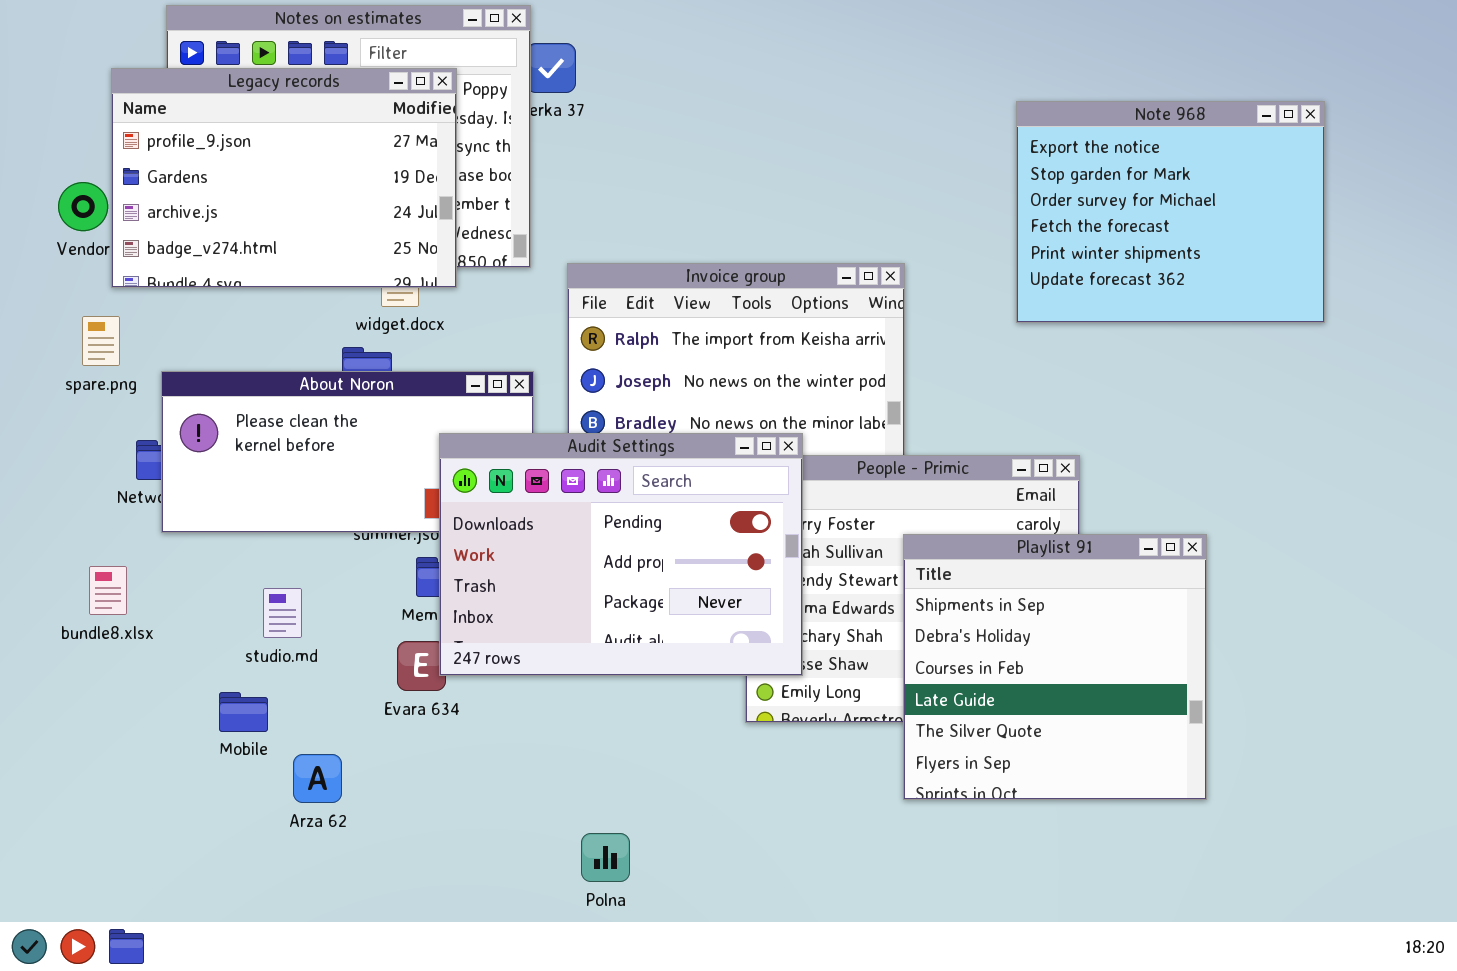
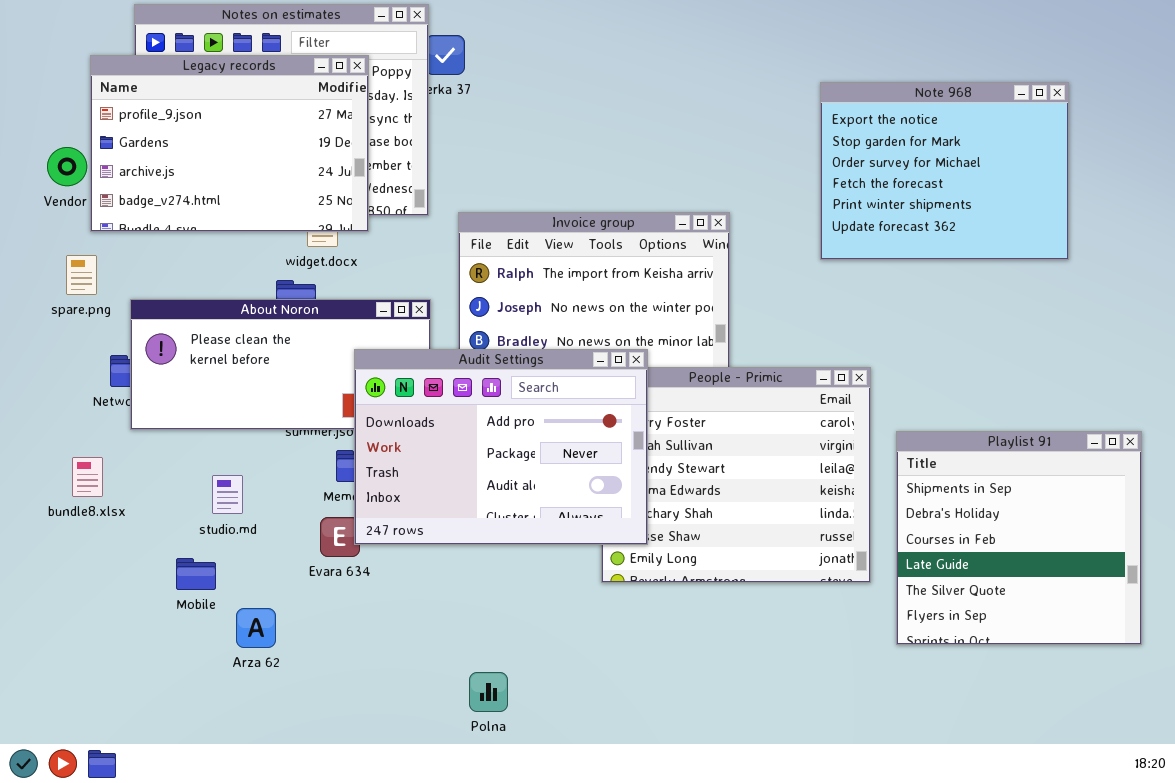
Audit Settings: [439,433,803,676] -> [354,349,648,545], scrolled down 1 row
Playlist 91: [903,534,1207,800] -> [896,431,1142,645], moved

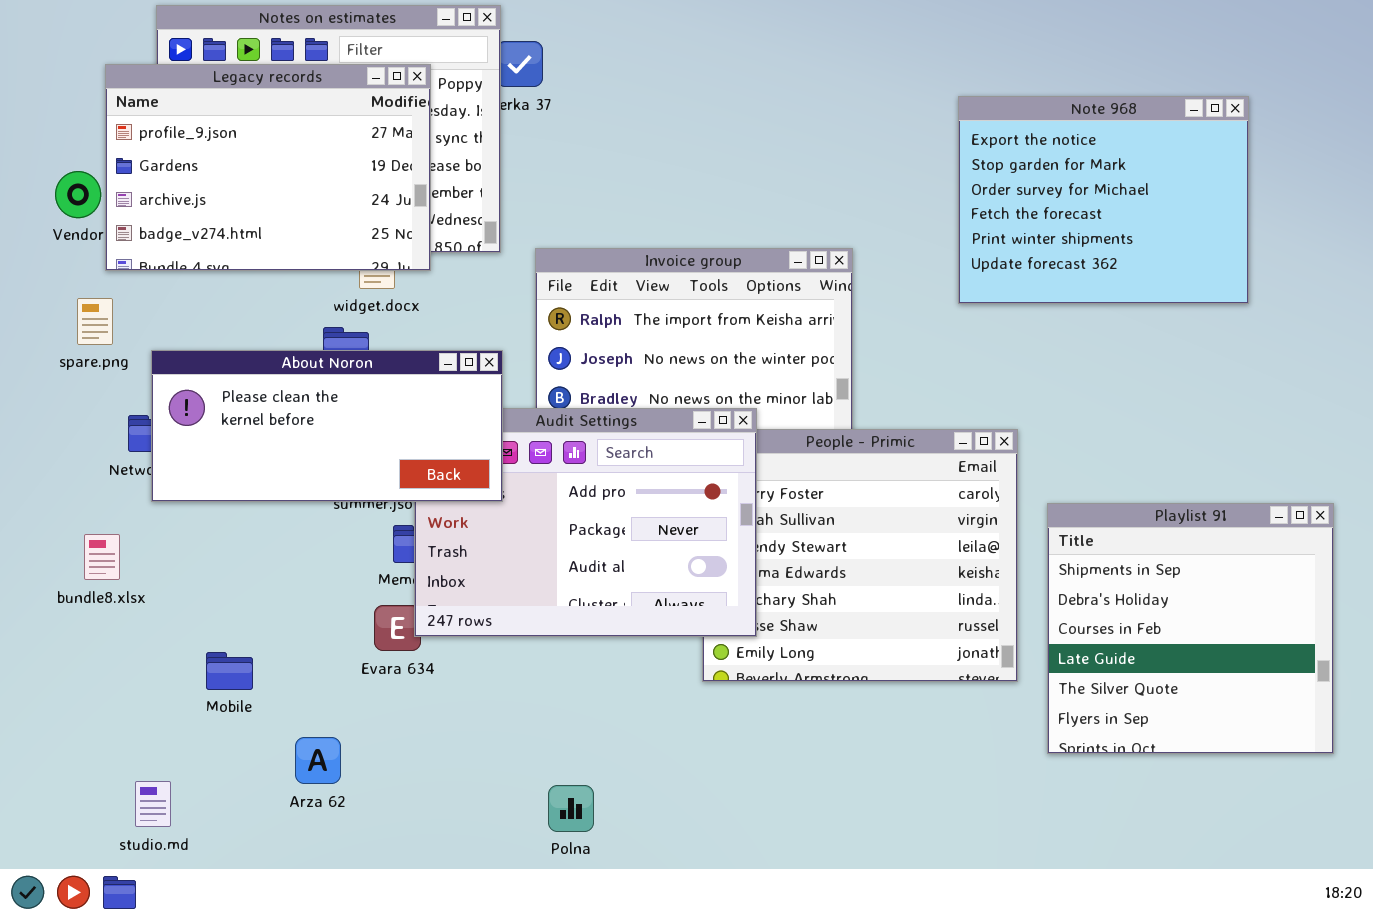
About Noron: [130,299,431,430] -> [151,350,503,502], raised
studio.md: [212,475,243,514] -> [135,781,171,827], moved
Arza 62: [236,608,276,648] -> [295,737,341,784], moved

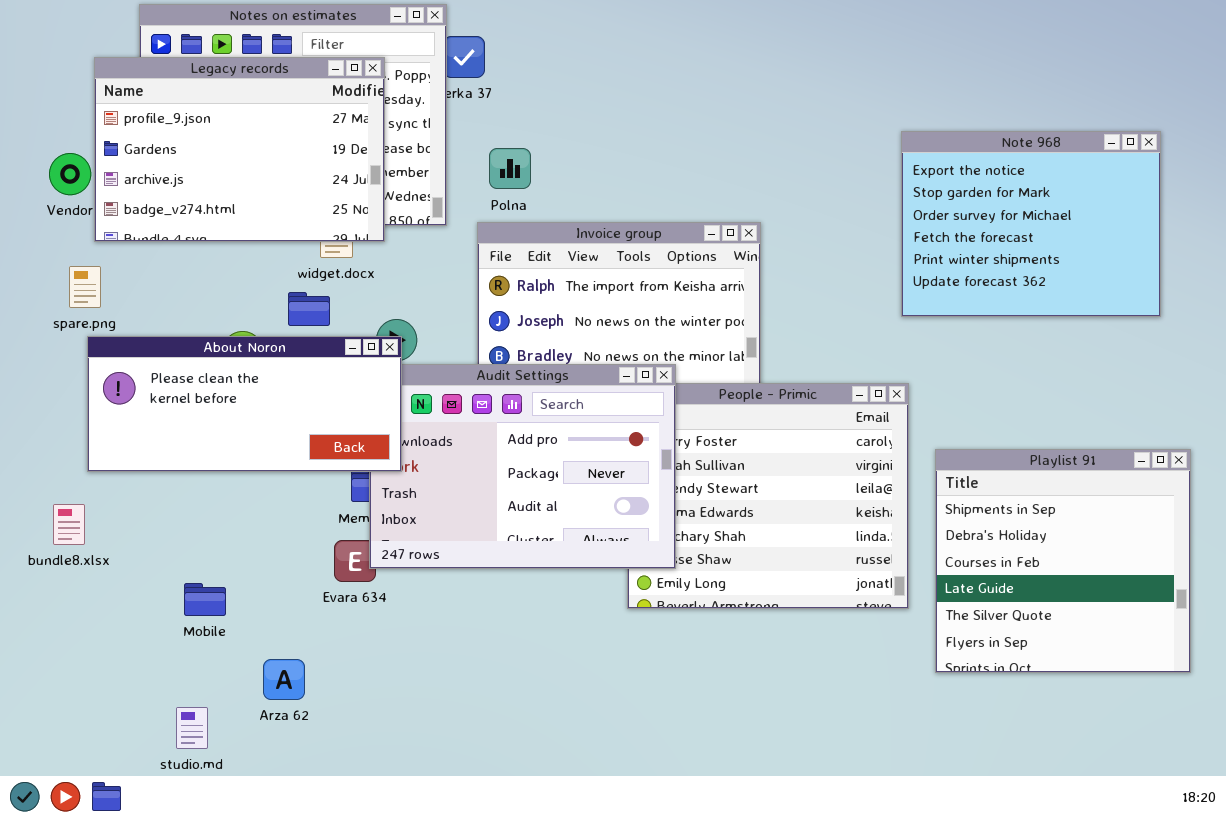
Note 968: [958,96,1249,304] -> [901,131,1161,317], moved
About Noron: [151,350,503,502] -> [87,336,402,472], moved
bundle8.xlsx: [84,534,120,580] -> [53,504,85,545], moved
studio.md: [135,781,171,827] -> [176,707,208,749], moved
Polna: [548,785,594,832] -> [489,148,531,189], moved

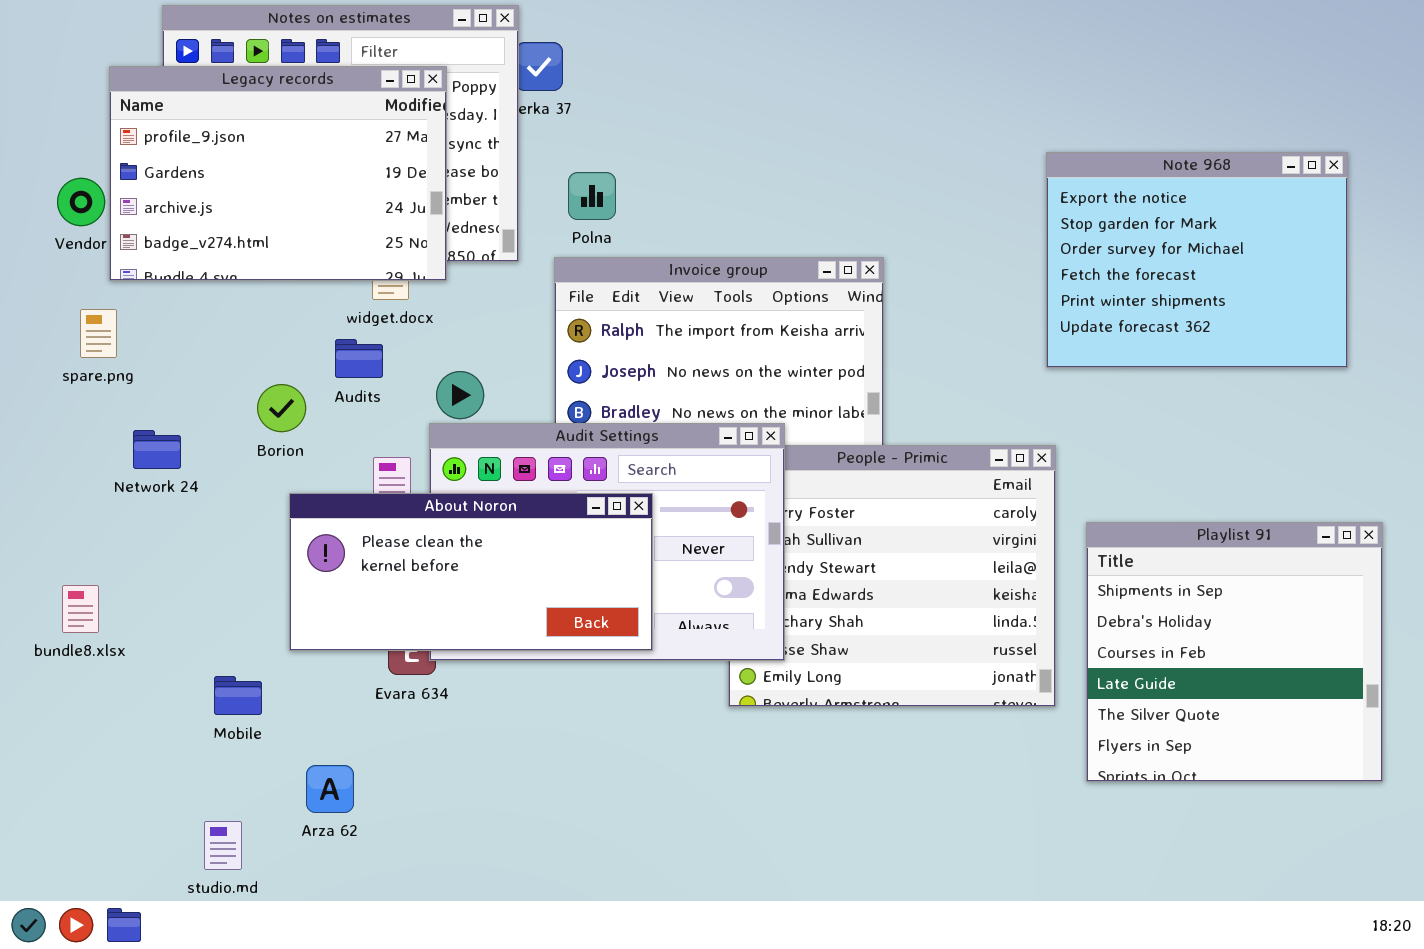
About Noron: [87,336,402,472] -> [289,493,653,651], moved

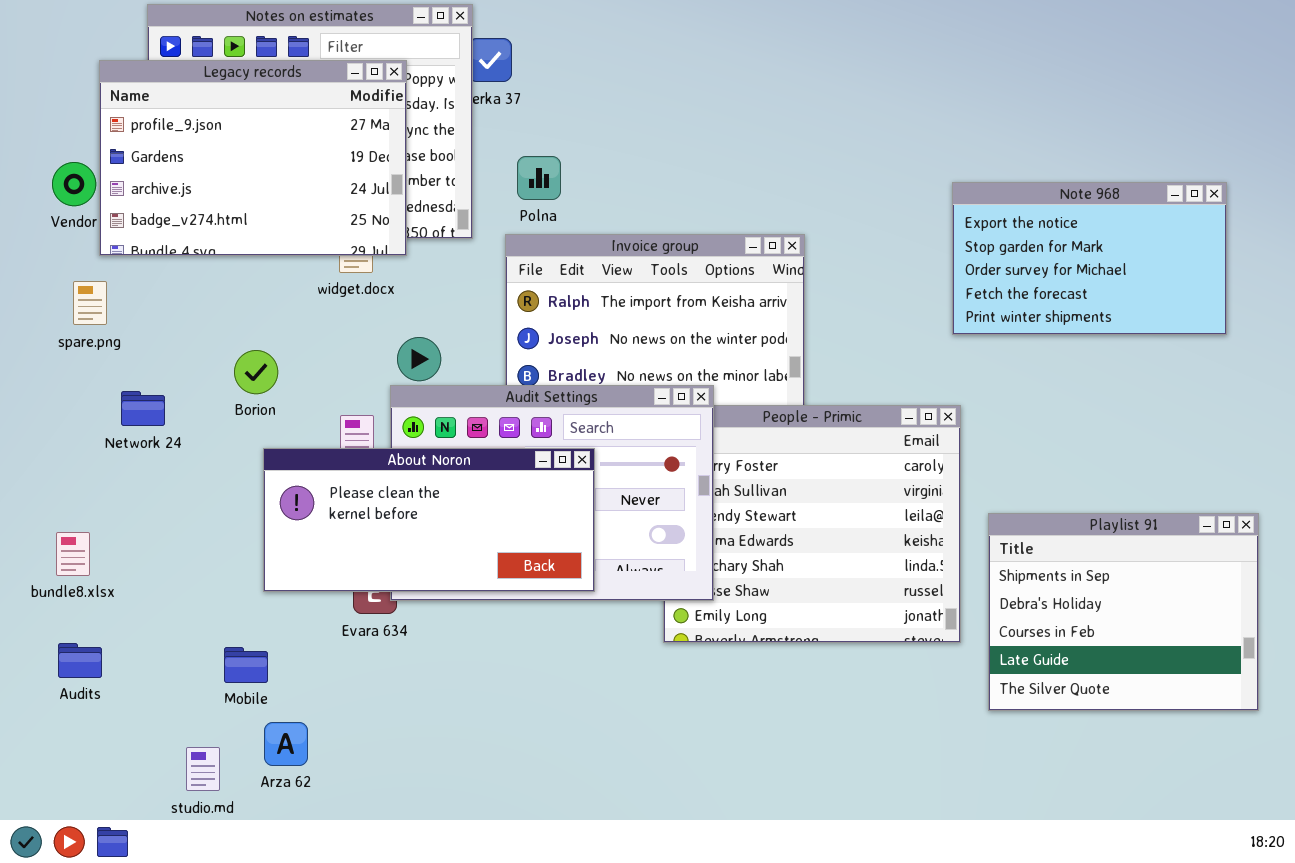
Note 968: [1046,152,1348,368] -> [952,182,1227,335], resized
Audits: [335,339,383,378] -> [58,643,102,678], moved
Playlist 91: [1086,522,1383,782] -> [988,513,1259,711], resized
Mobile: [214,676,262,715] -> [224,647,268,683], moved
Arza 62: [306,765,354,813] -> [264,722,308,766], moved

